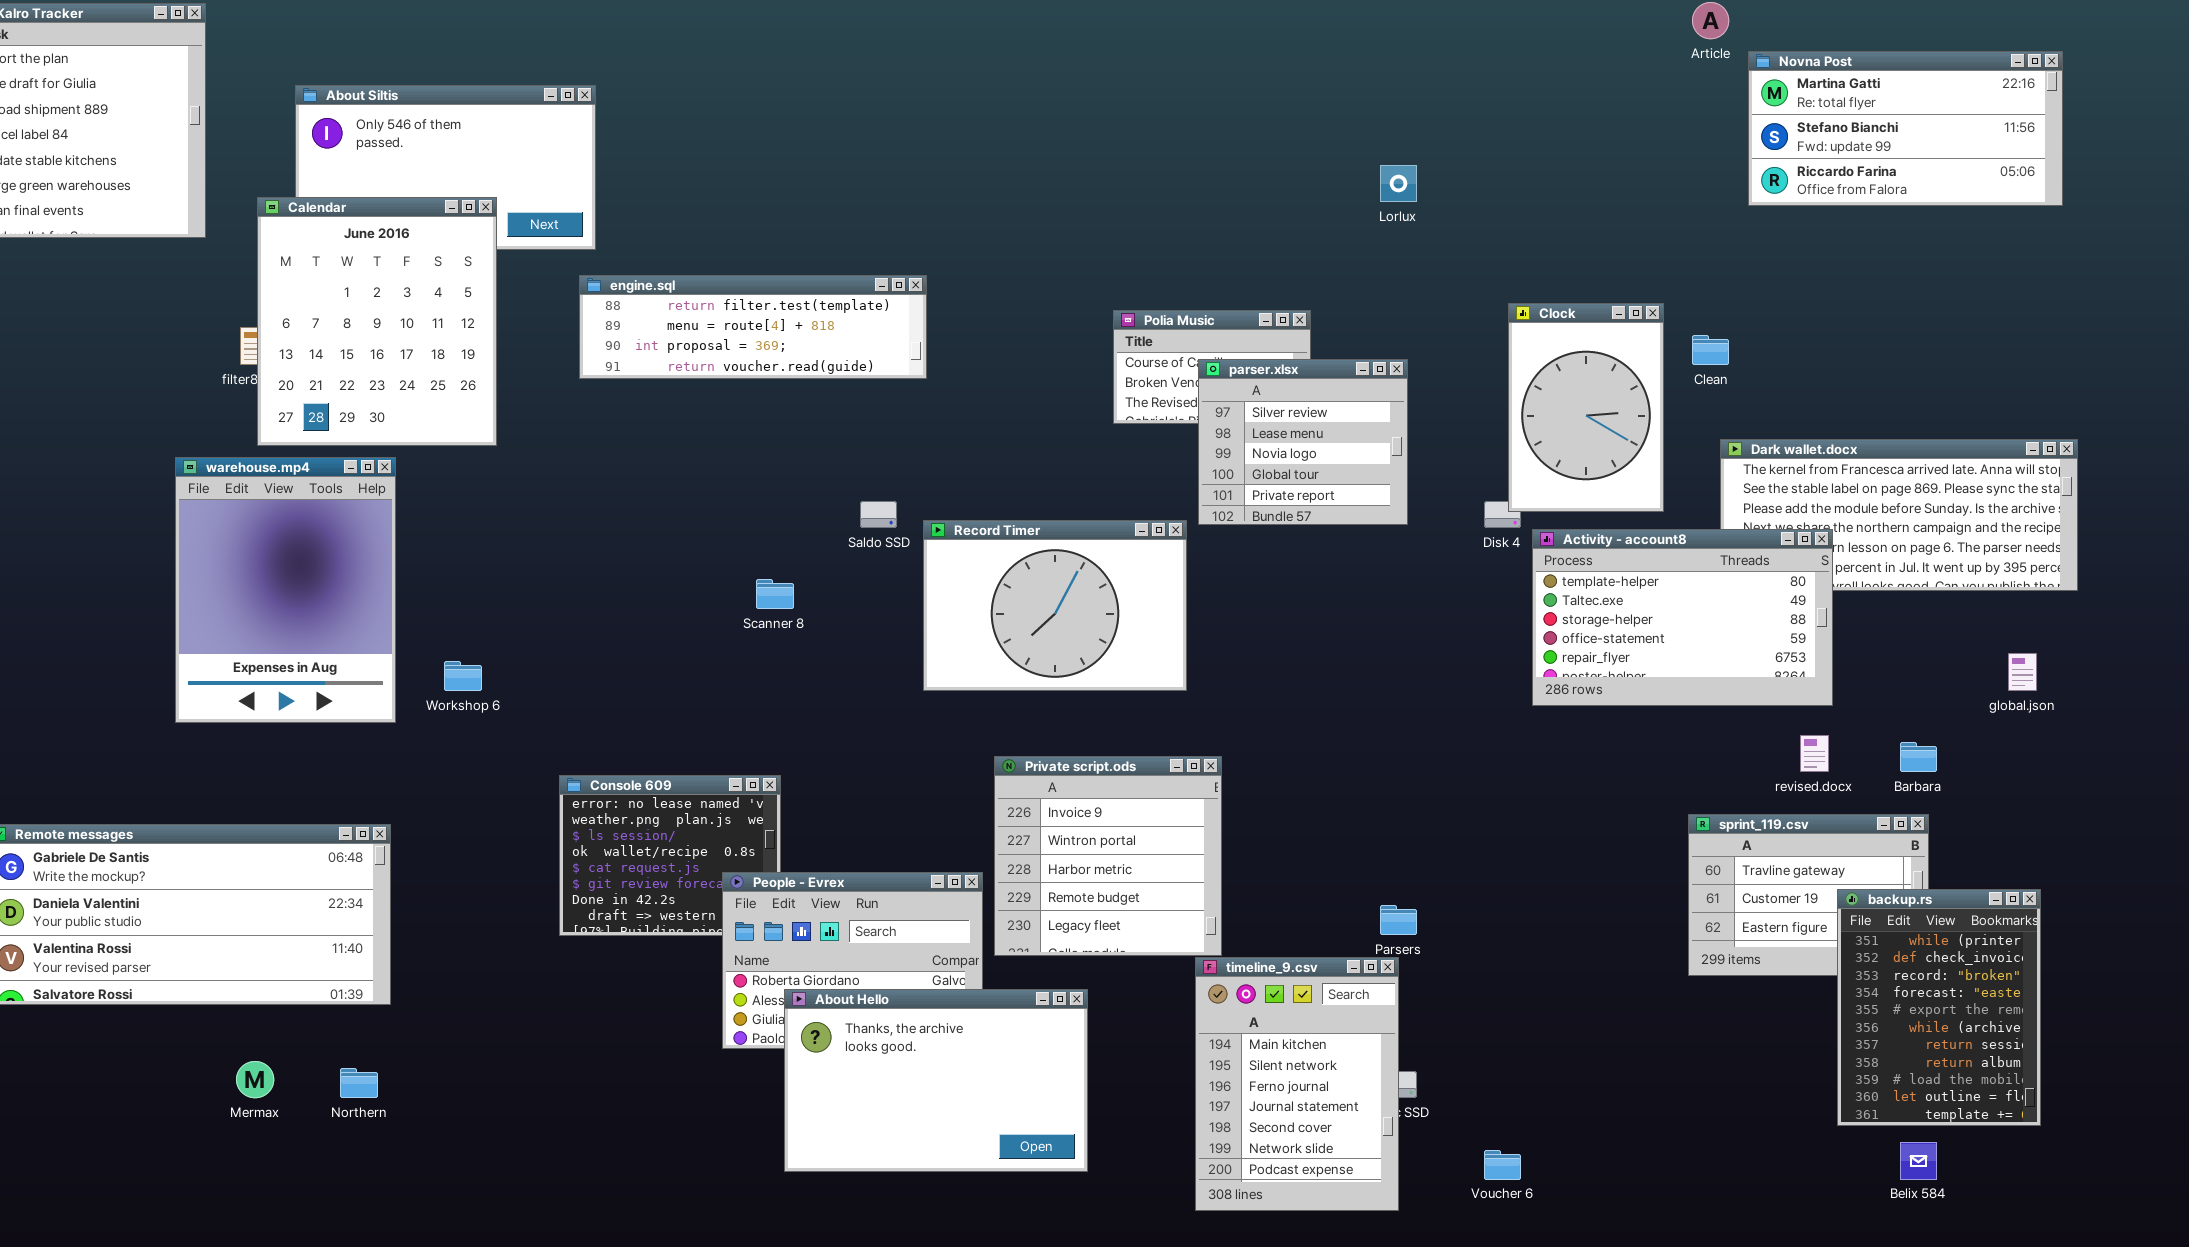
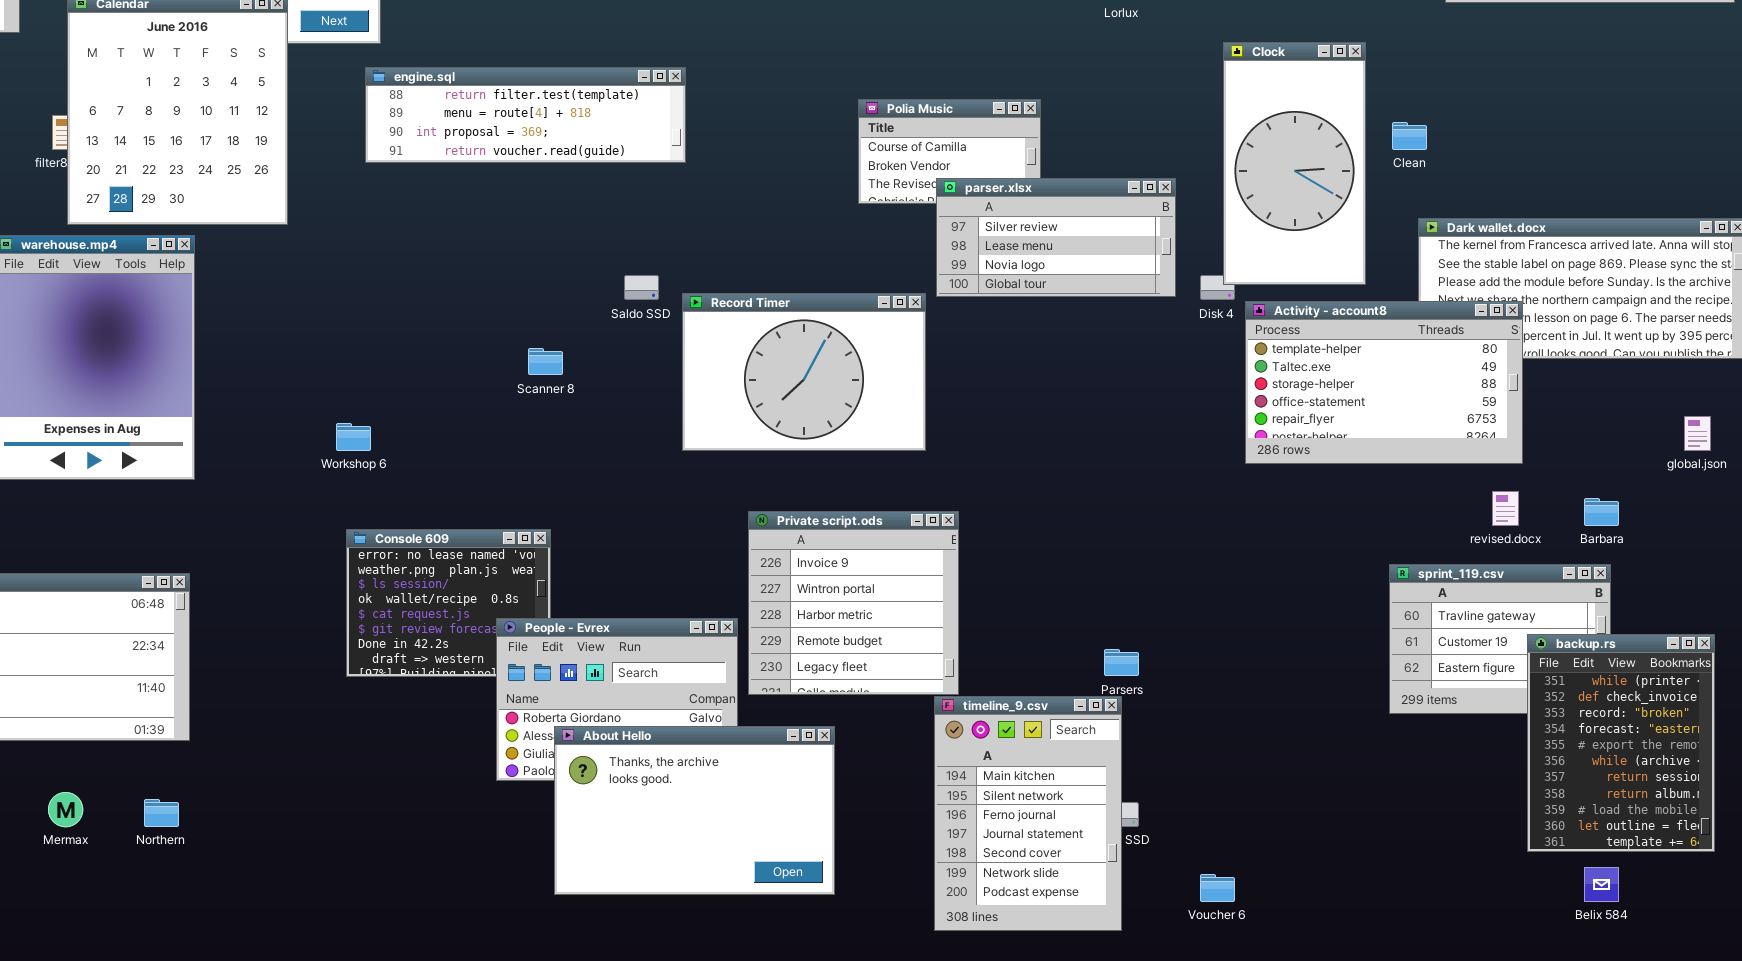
Clock: [1508,303,1664,512] -> [1223,42,1366,285], resized
parser.xlsx: [1198,359,1408,525] -> [936,178,1176,297], resized
Workshop 6: [444,661,482,691] -> [336,423,371,451], moved

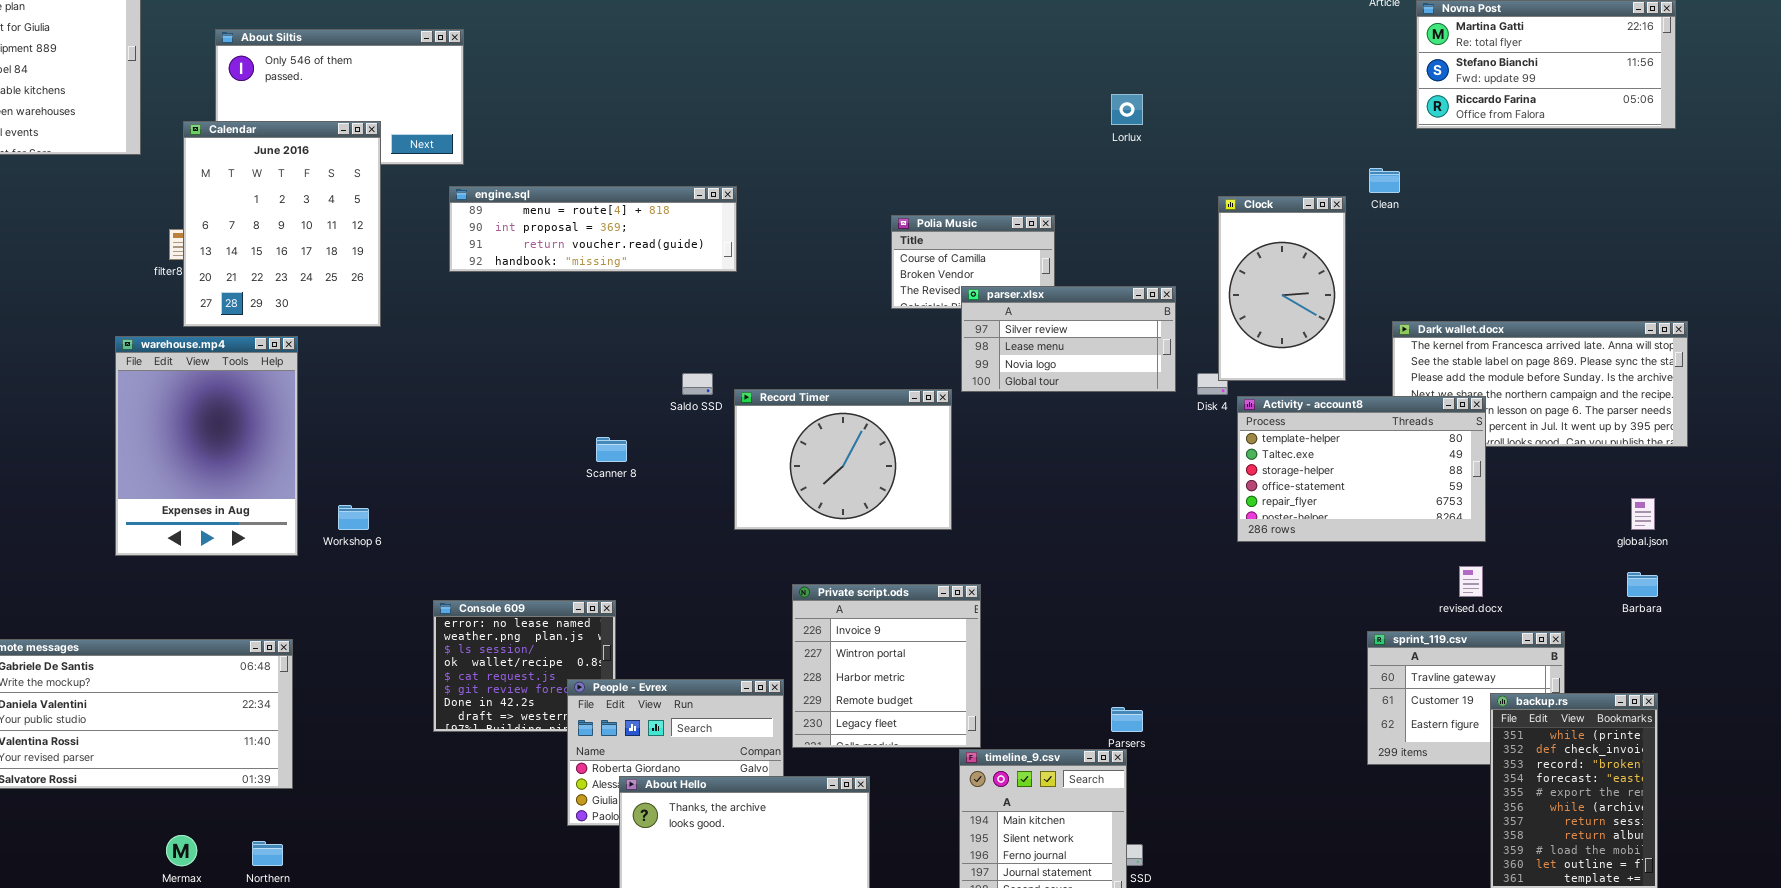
Clock: [1223,42,1366,285] -> [1218,196,1346,381], resized
engine.sql: [365,67,686,163] -> [449,186,737,272], scrolled down 1 row
Clean: [1392,122,1427,150] -> [1369,168,1400,193], moved
Workshop 6: [336,423,371,451] -> [338,505,369,530], moved
Barbara: [1584,498,1619,526] -> [1627,572,1658,597], moved

